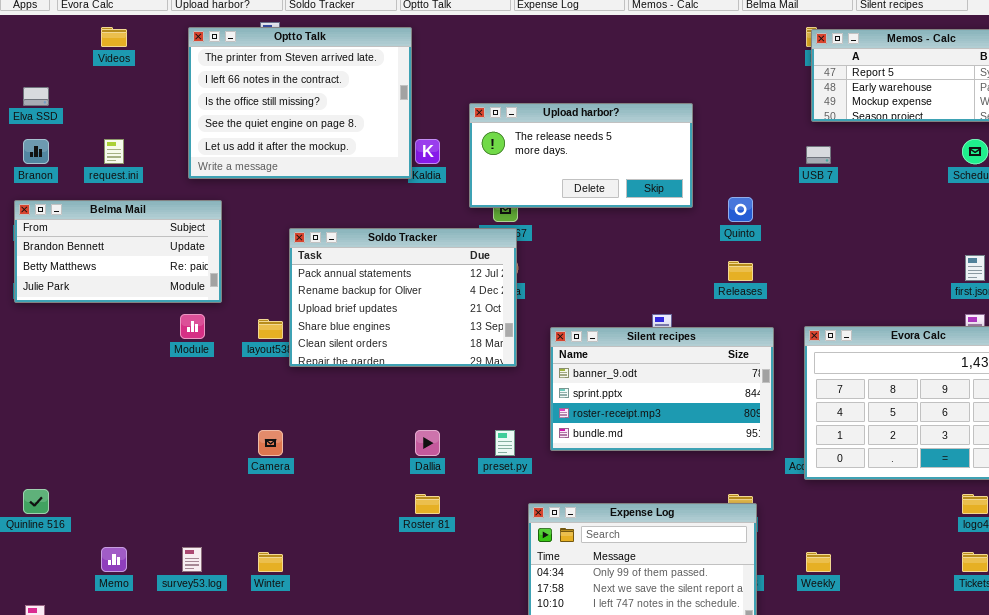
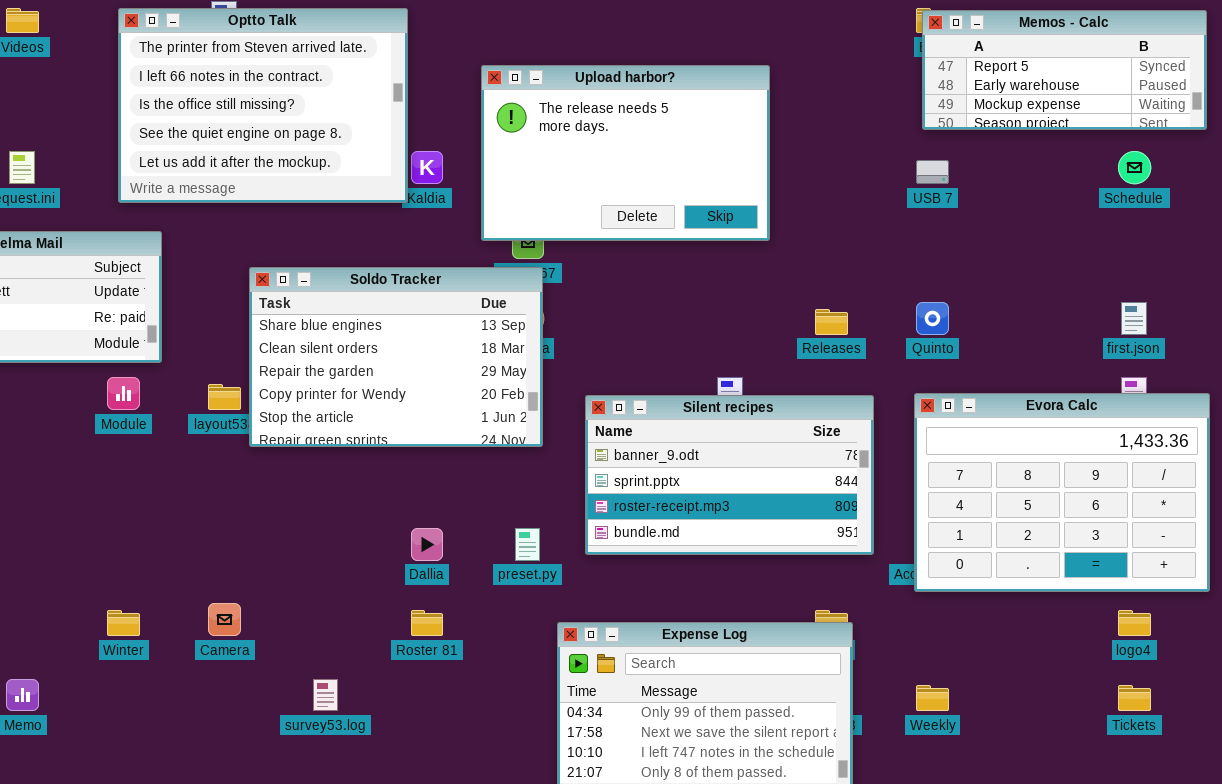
Upload harbor?: [469,103,693,208] -> [481,65,770,241], resized
Quinto: [728,197,753,222] -> [916,302,949,335], moved
Soldo Tracker: [289,228,517,367] -> [249,267,543,447], scrolled down 3 rows
Camera: [258,430,283,456] -> [208,603,241,636], moved
survey53.log: [182,547,202,572] -> [313,679,338,711], moved
Winter: [258,552,283,572] -> [107,610,140,636], moved

